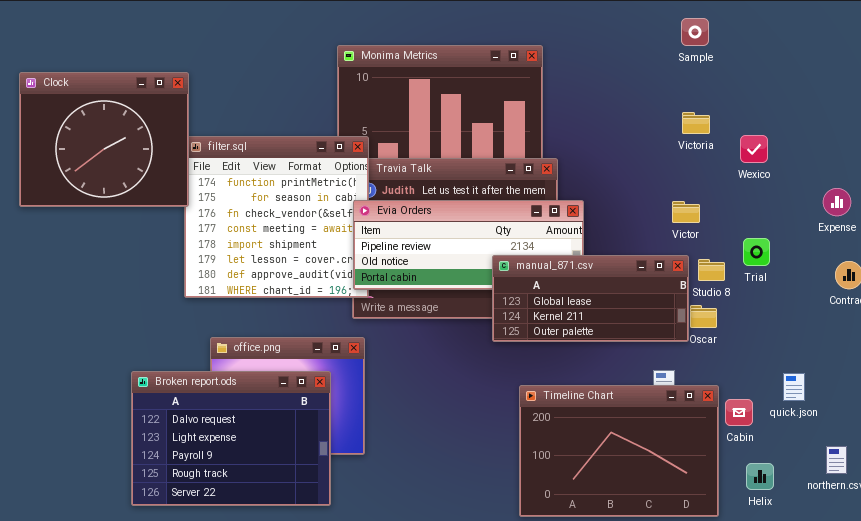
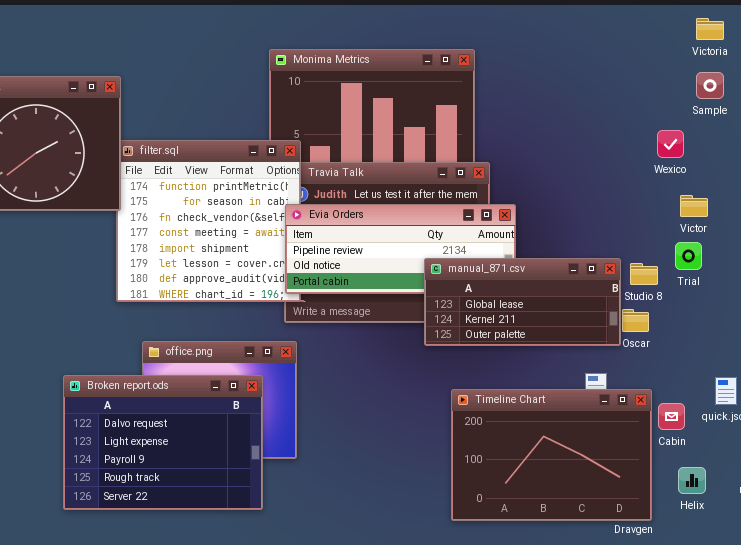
Sample: [681,18,709,46] -> [696,72,724,99], moved
Victoria: [682,112,710,134] -> [696,18,724,40], moved
Wexico: [740,135,768,163] -> [657,130,684,158], moved
Victor: [672,201,700,223] -> [680,195,708,217], moved

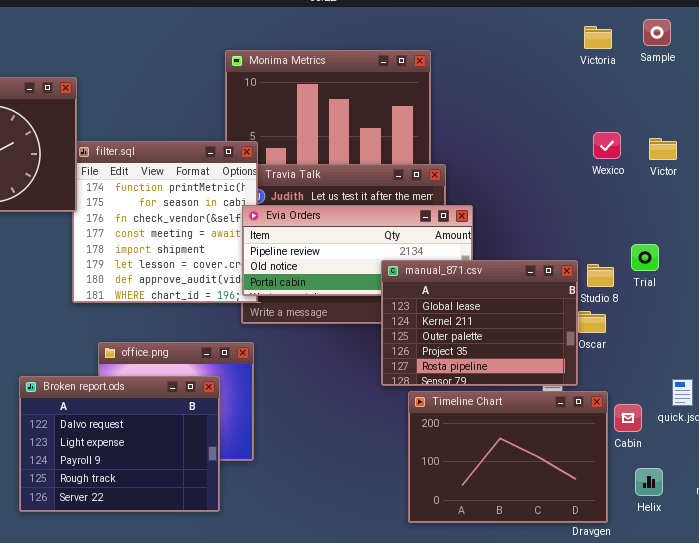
Victoria: [696,18,724,40] -> [584,26,612,49], moved
Sample: [696,72,724,99] -> [643,19,671,46], moved
Wexico: [657,130,684,158] -> [593,132,621,159], moved
Victor: [680,195,708,217] -> [649,138,677,160], moved
manual_871.csv: [424,258,621,346] -> [381,260,578,386], resized

